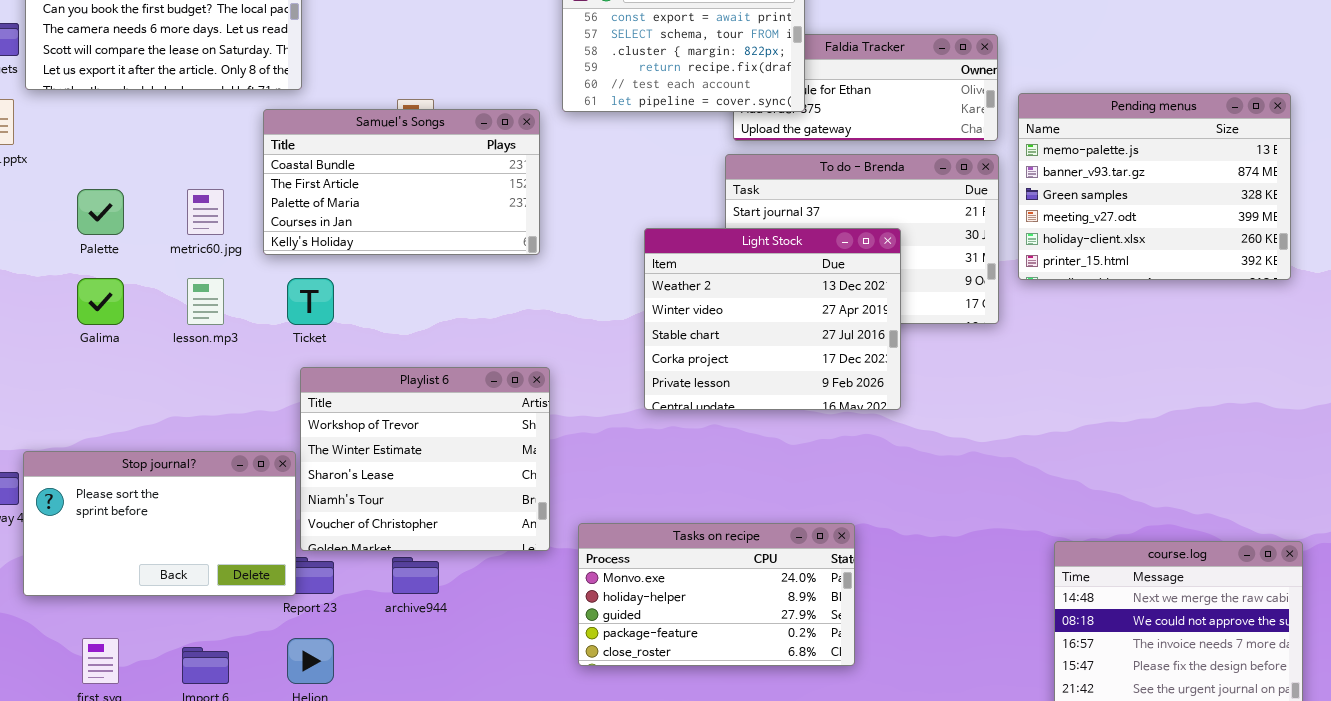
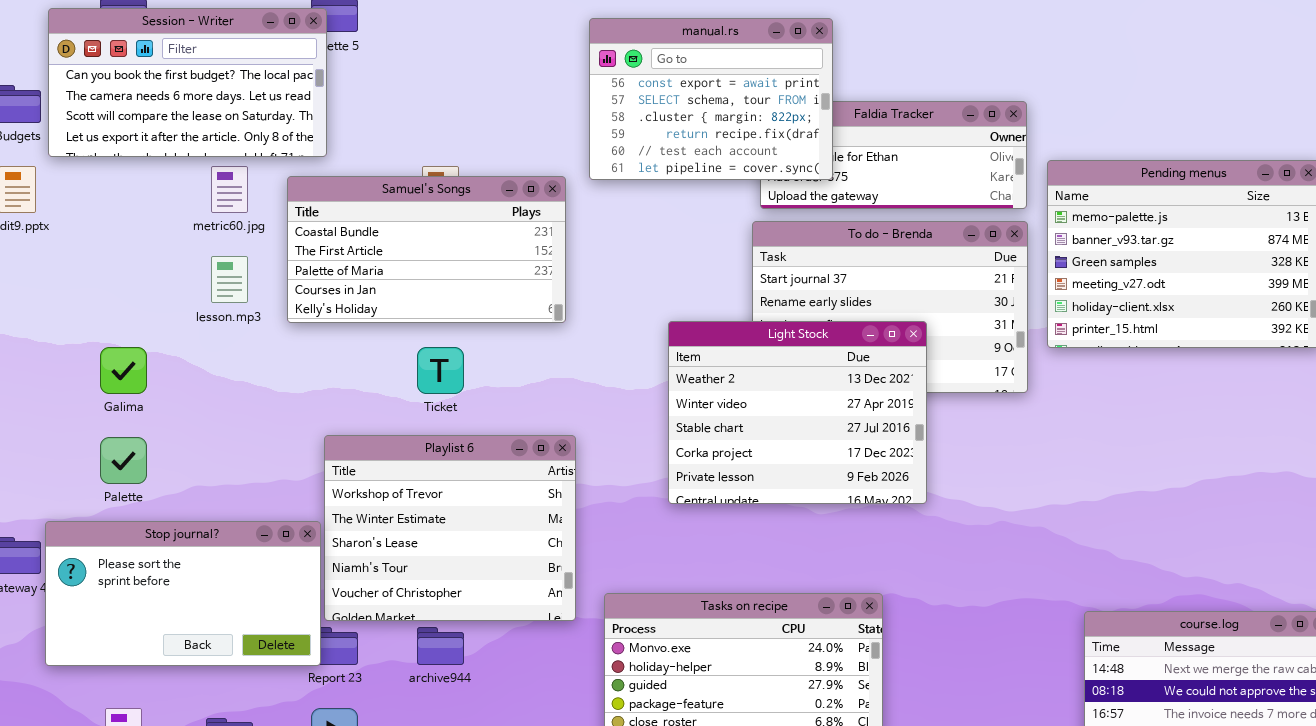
Palette: [77,189,124,235] -> [100,437,147,484], moved
metric60.jpg: [187,189,224,235] -> [211,166,248,213], moved
Light Stock: [644,228,901,410] -> [668,321,927,504], moved
lesson.mp3: [187,278,224,325] -> [211,256,248,303], moved
Ticket: [287,278,334,325] -> [417,347,464,394], moved

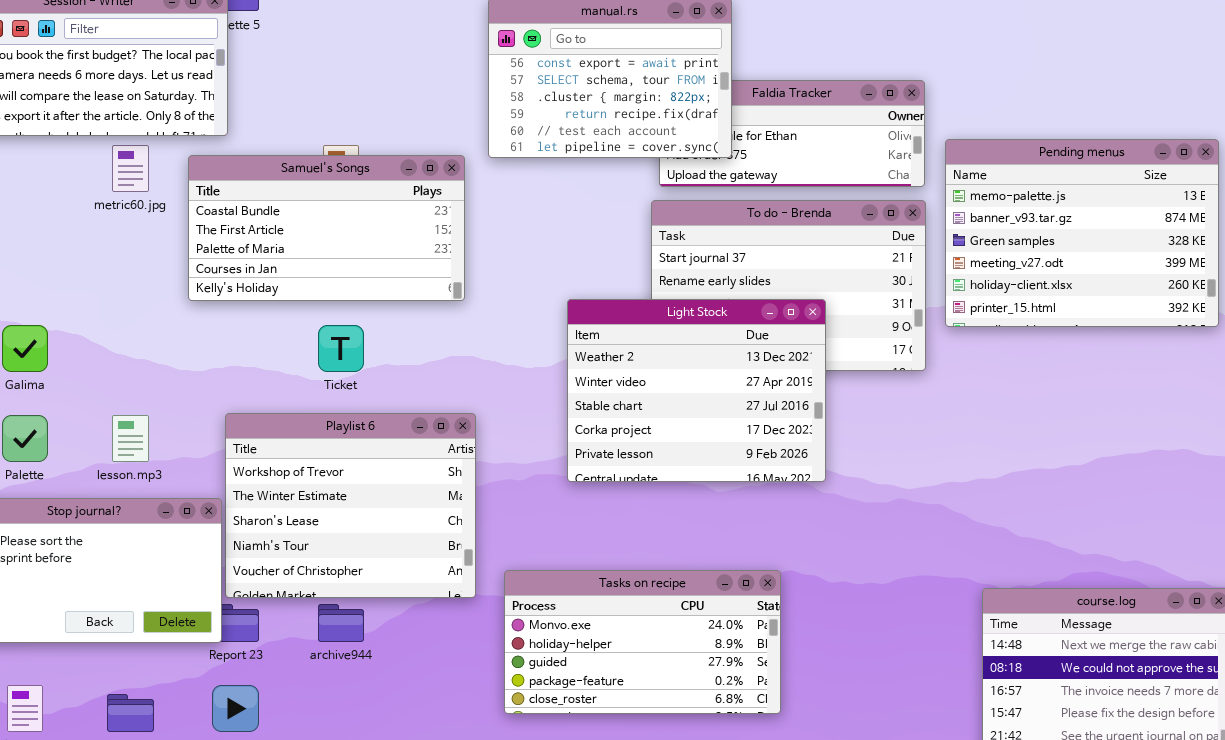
lesson.mp3: [211,256,248,303] -> [112,415,149,462], moved

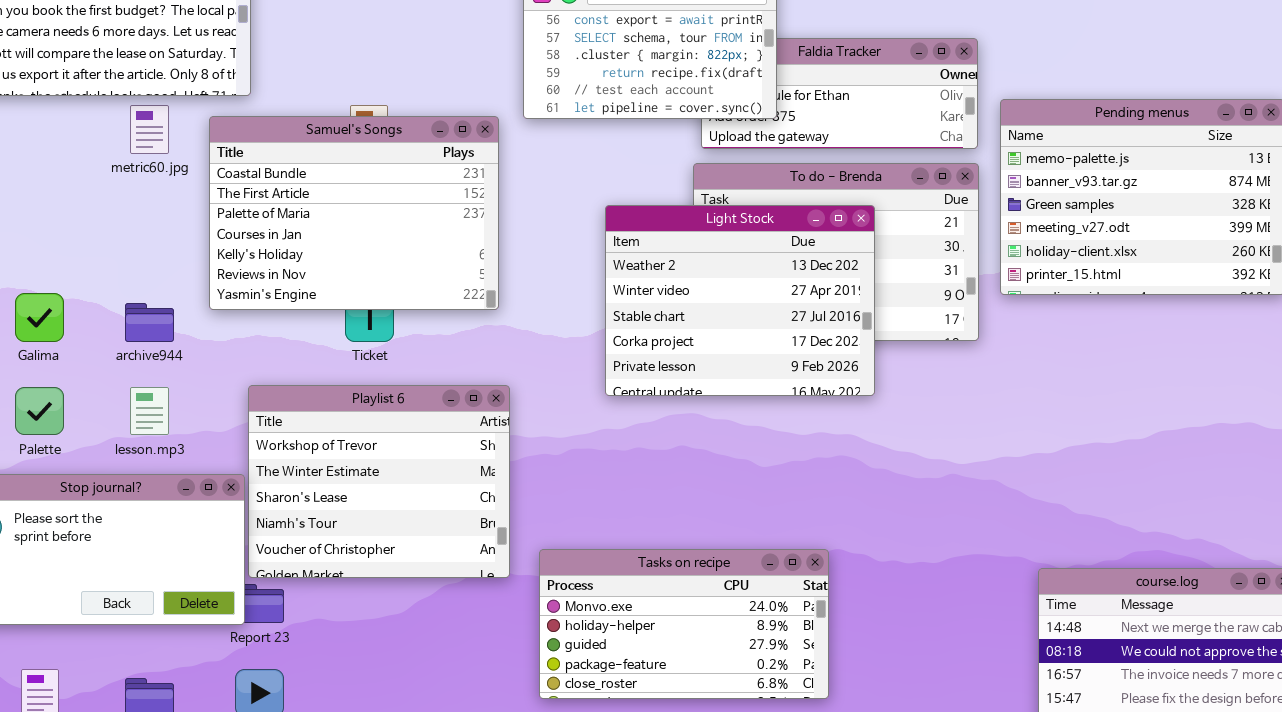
Samuel's Songs: [188,155,465,301] -> [209,116,499,310], resized
Light Stock: [567,299,826,482] -> [605,205,875,396], moved
archive944: [318,604,364,642] -> [125,303,174,342], moved

